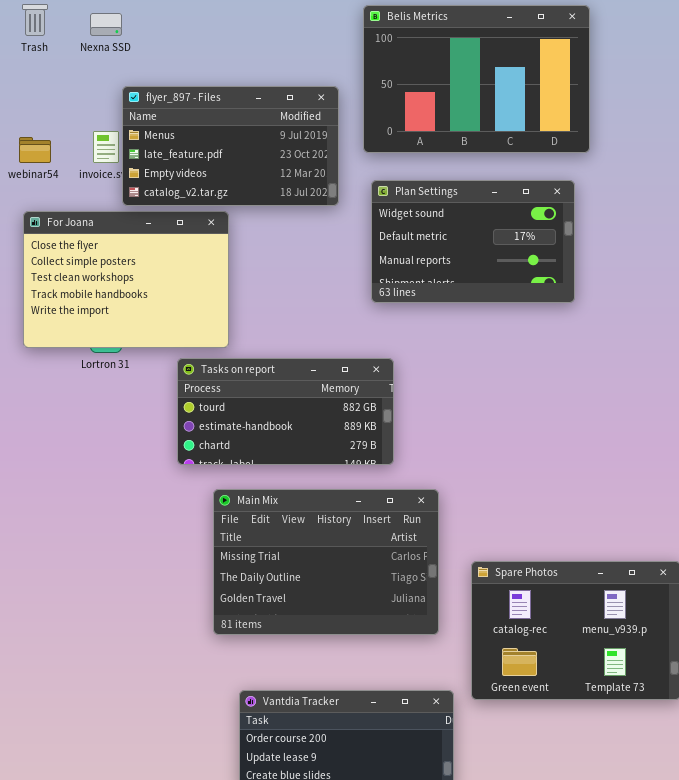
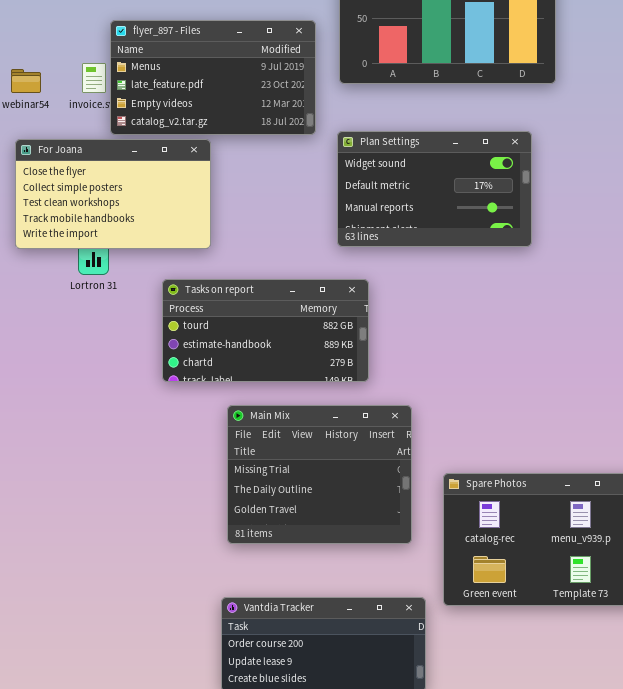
Plan Settings: [371,180,575,303] -> [337,131,532,247], moved
For Joana: [23,211,229,348] -> [15,139,211,249], resized
Main Mix: [213,489,439,635] -> [227,405,412,544], resized

